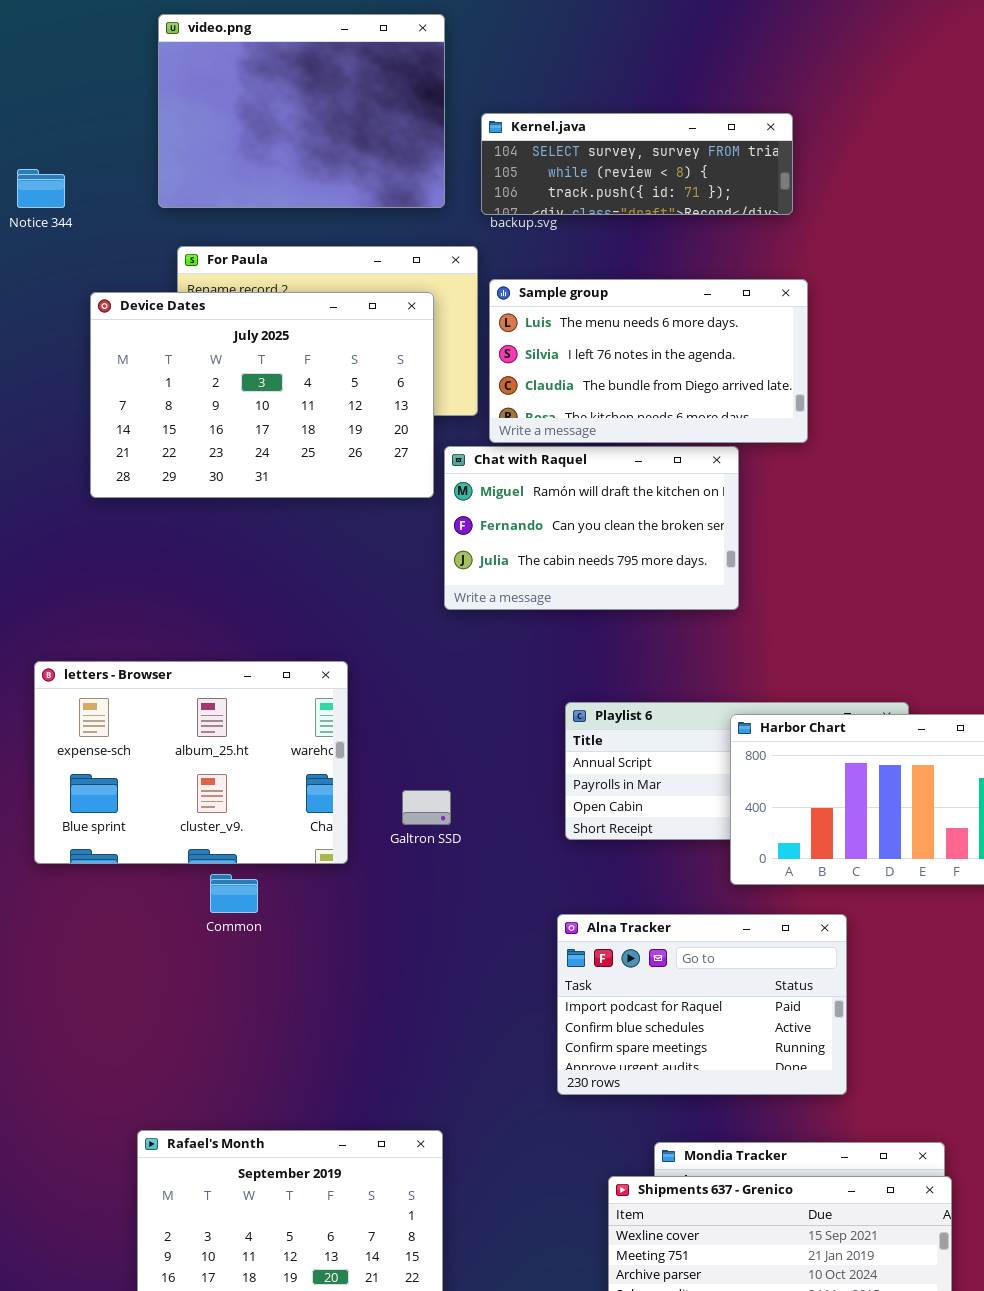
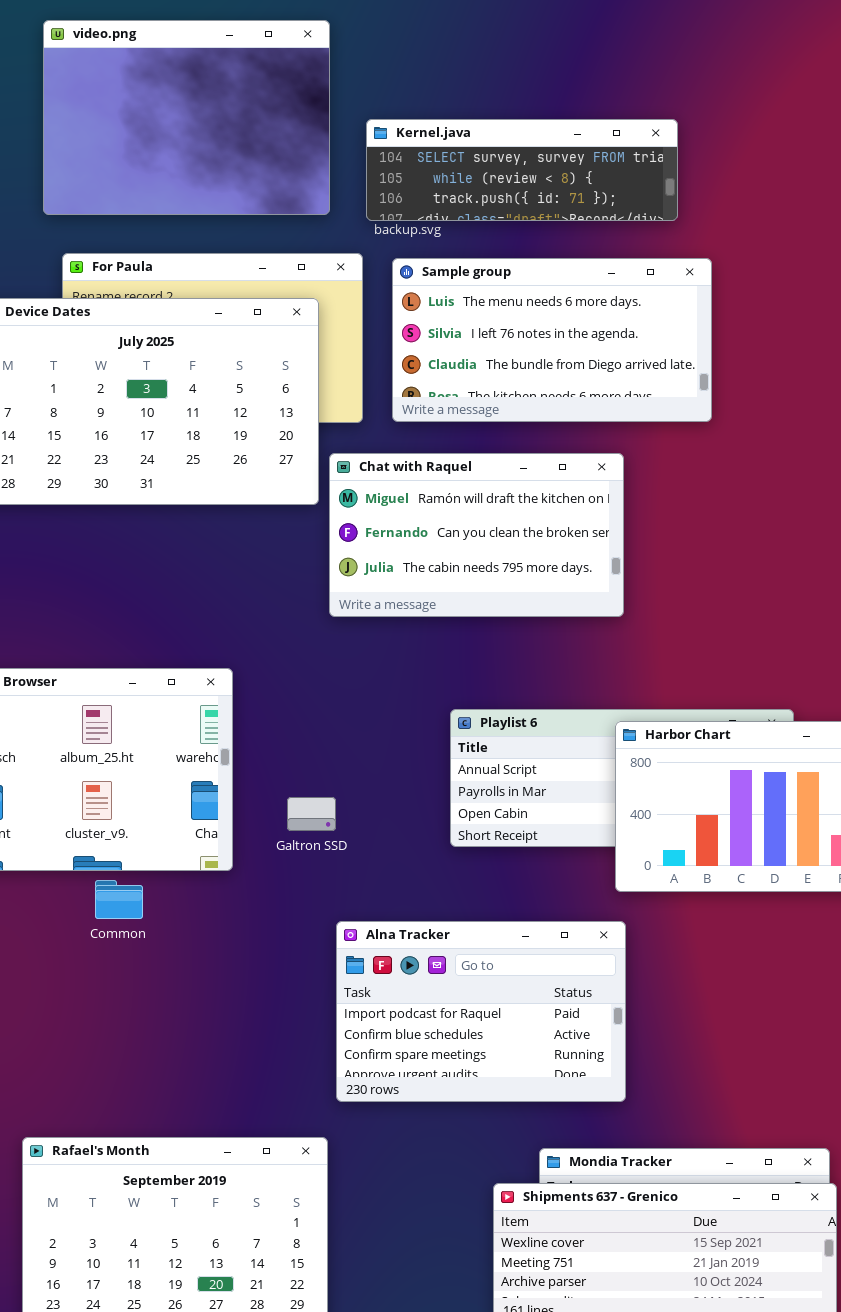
Sample group: [489,279,808,443] -> [392,258,712,422], moved
Alna Tracker: [557,914,847,1095] -> [336,921,626,1102], moved

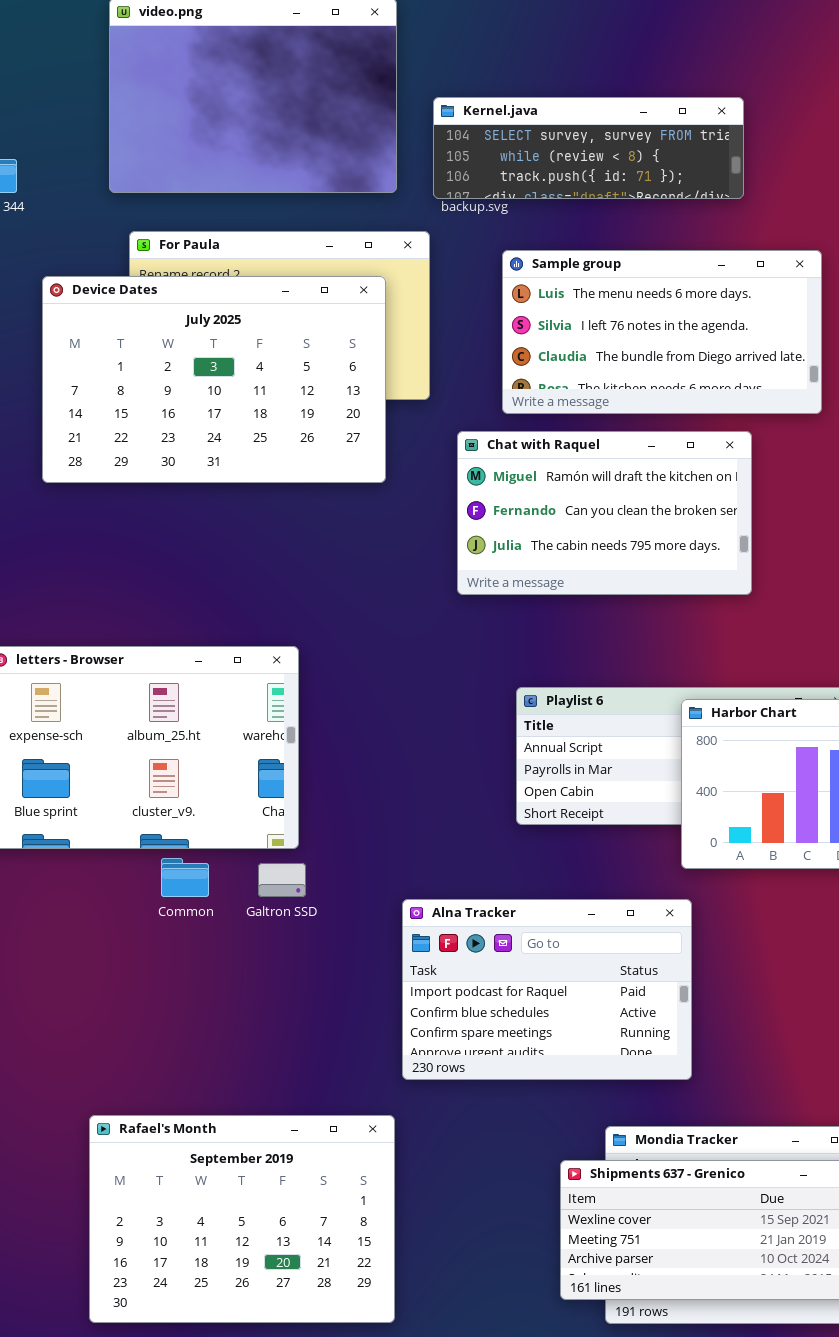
Sample group: [392,258,712,422] -> [502,250,822,414], moved
Chat with Raquel: [329,453,624,617] -> [457,431,752,595], moved
Galtron SSD: [287,797,336,831] -> [258,863,306,897], moved

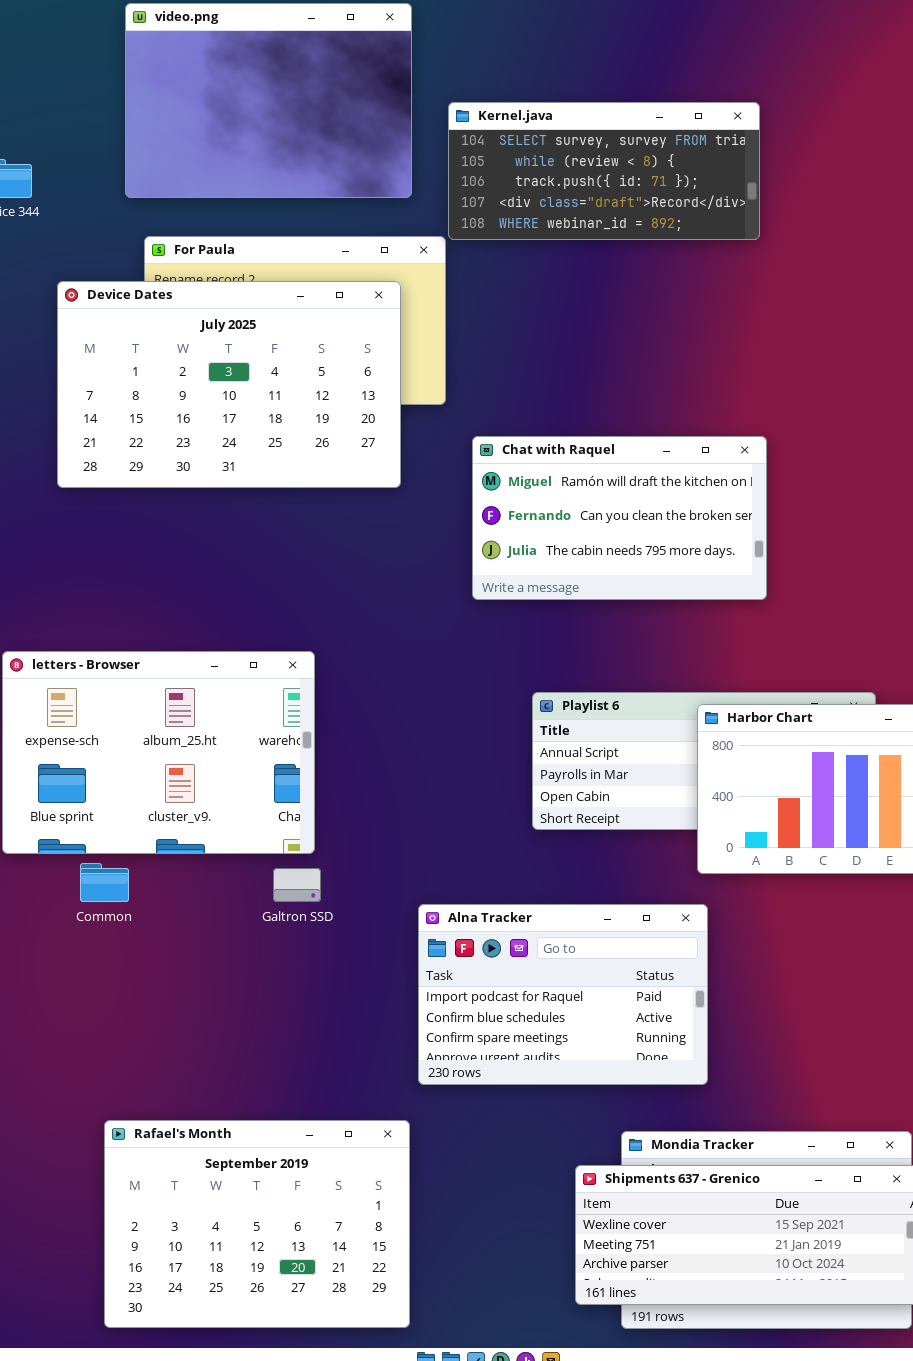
Kernel.java: [433,97,744,199] -> [448,102,760,240], resized
Sample group: [502,250,822,414] -> none, closed
Common: [161,858,209,897] -> [80,863,129,902], moved

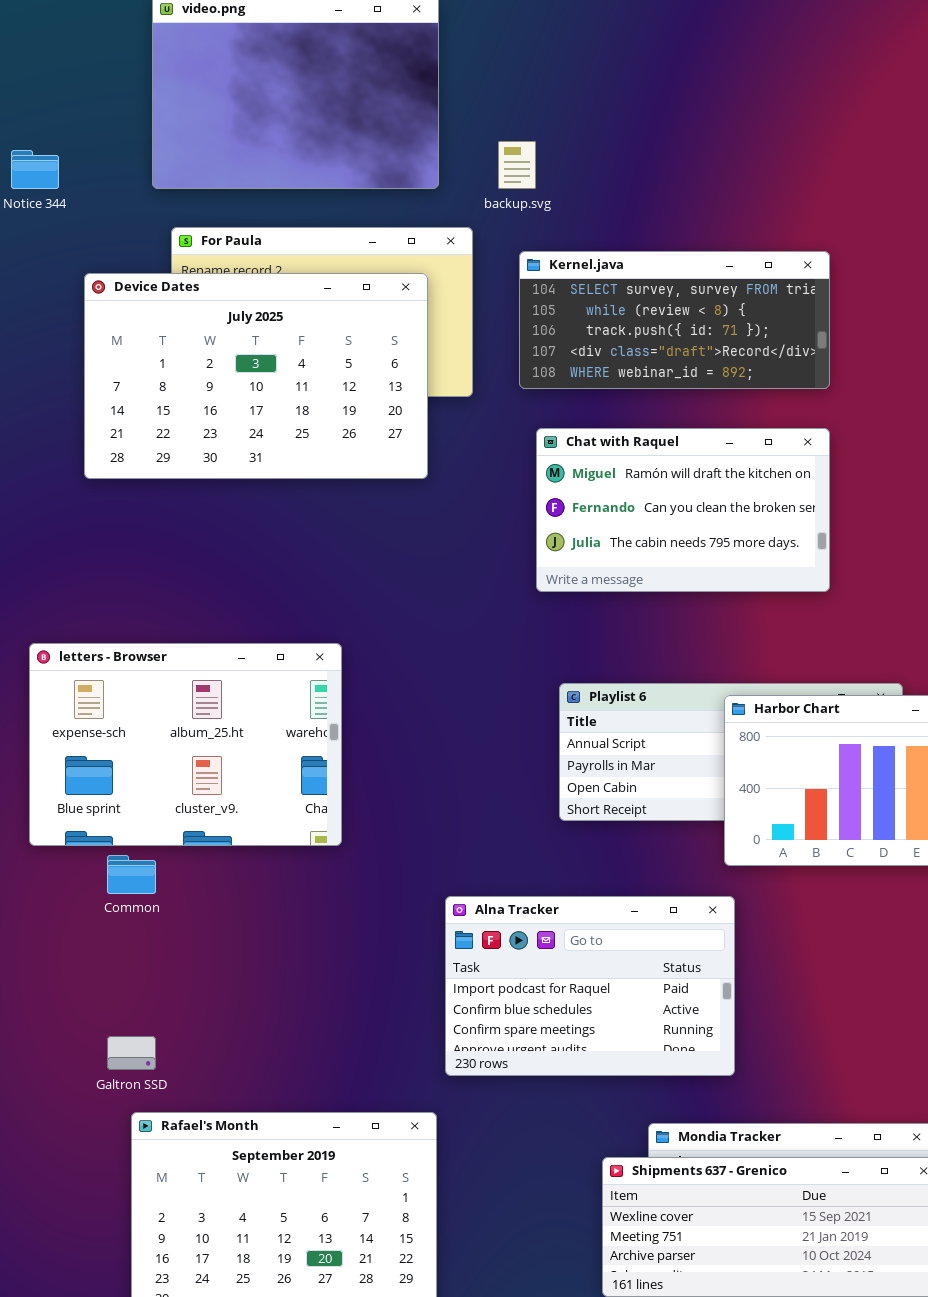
Kernel.java: [448,102,760,240] -> [519,251,830,389], moved
Chat with Raquel: [472,436,767,600] -> [536,428,830,592], moved
Galtron SSD: [273,868,321,902] -> [107,1036,156,1070], moved

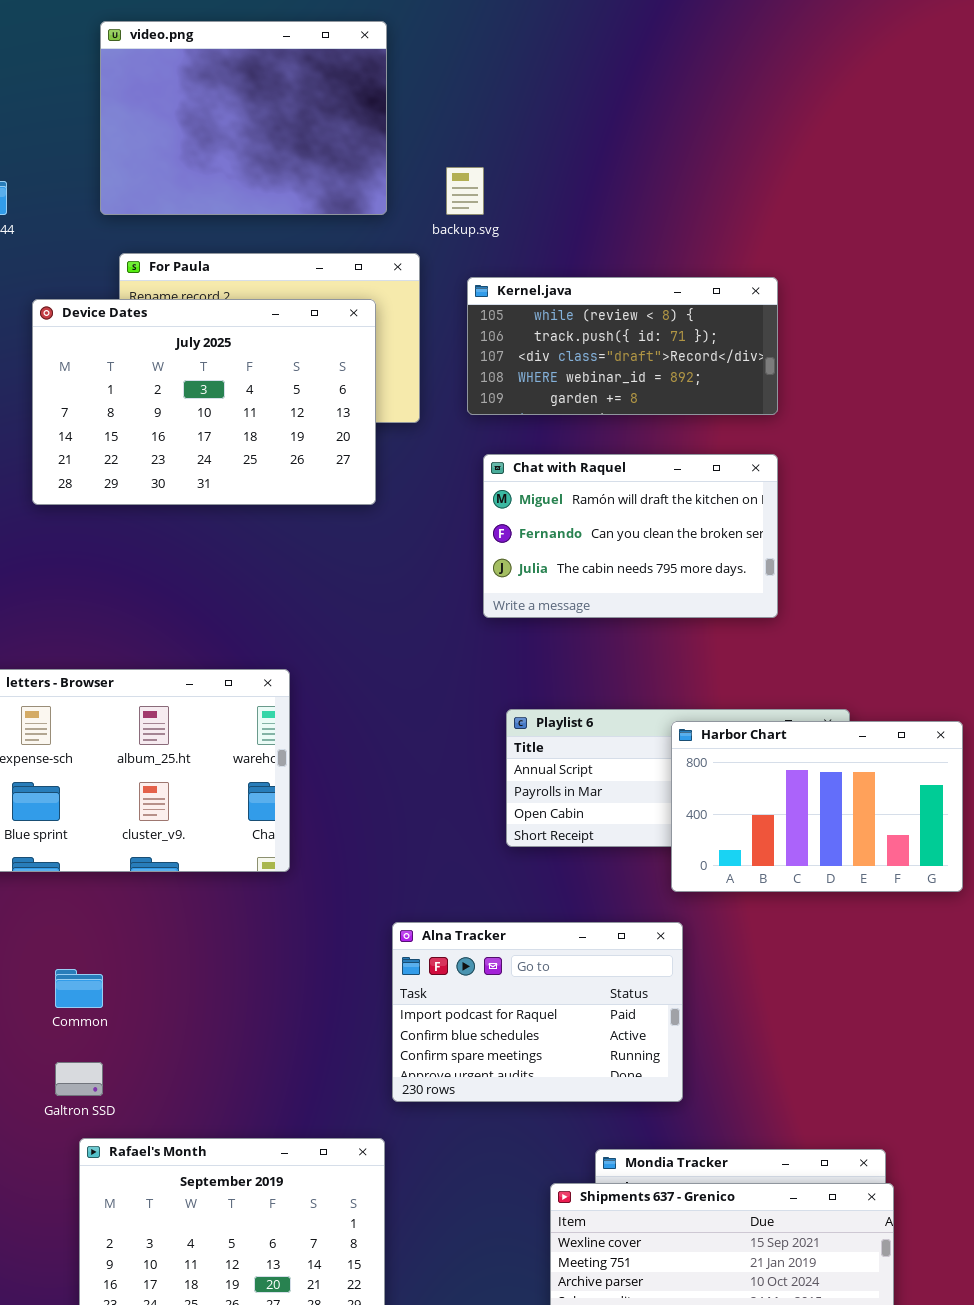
Kernel.java: [519,251,830,389] -> [467,277,778,415], scrolled down 1 row
Common: [107,855,156,894] -> [55,969,103,1008], moved

